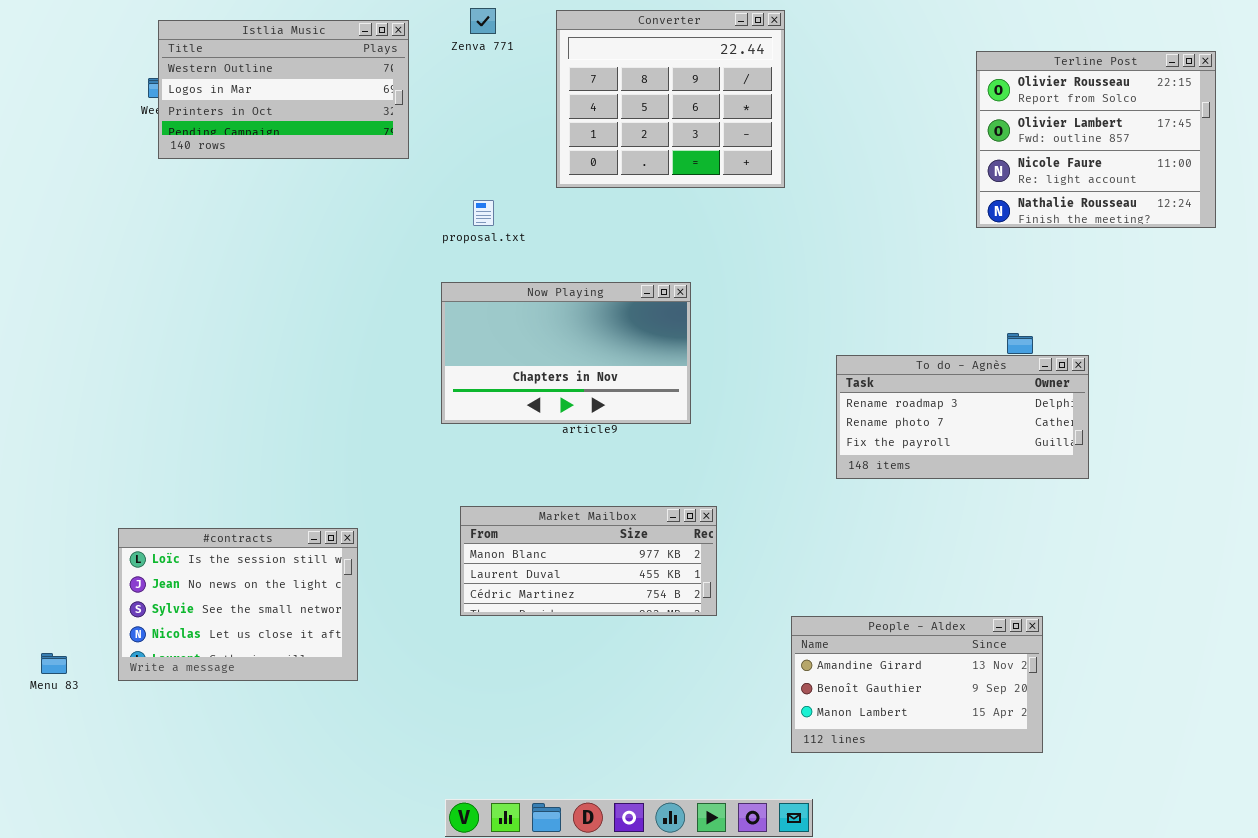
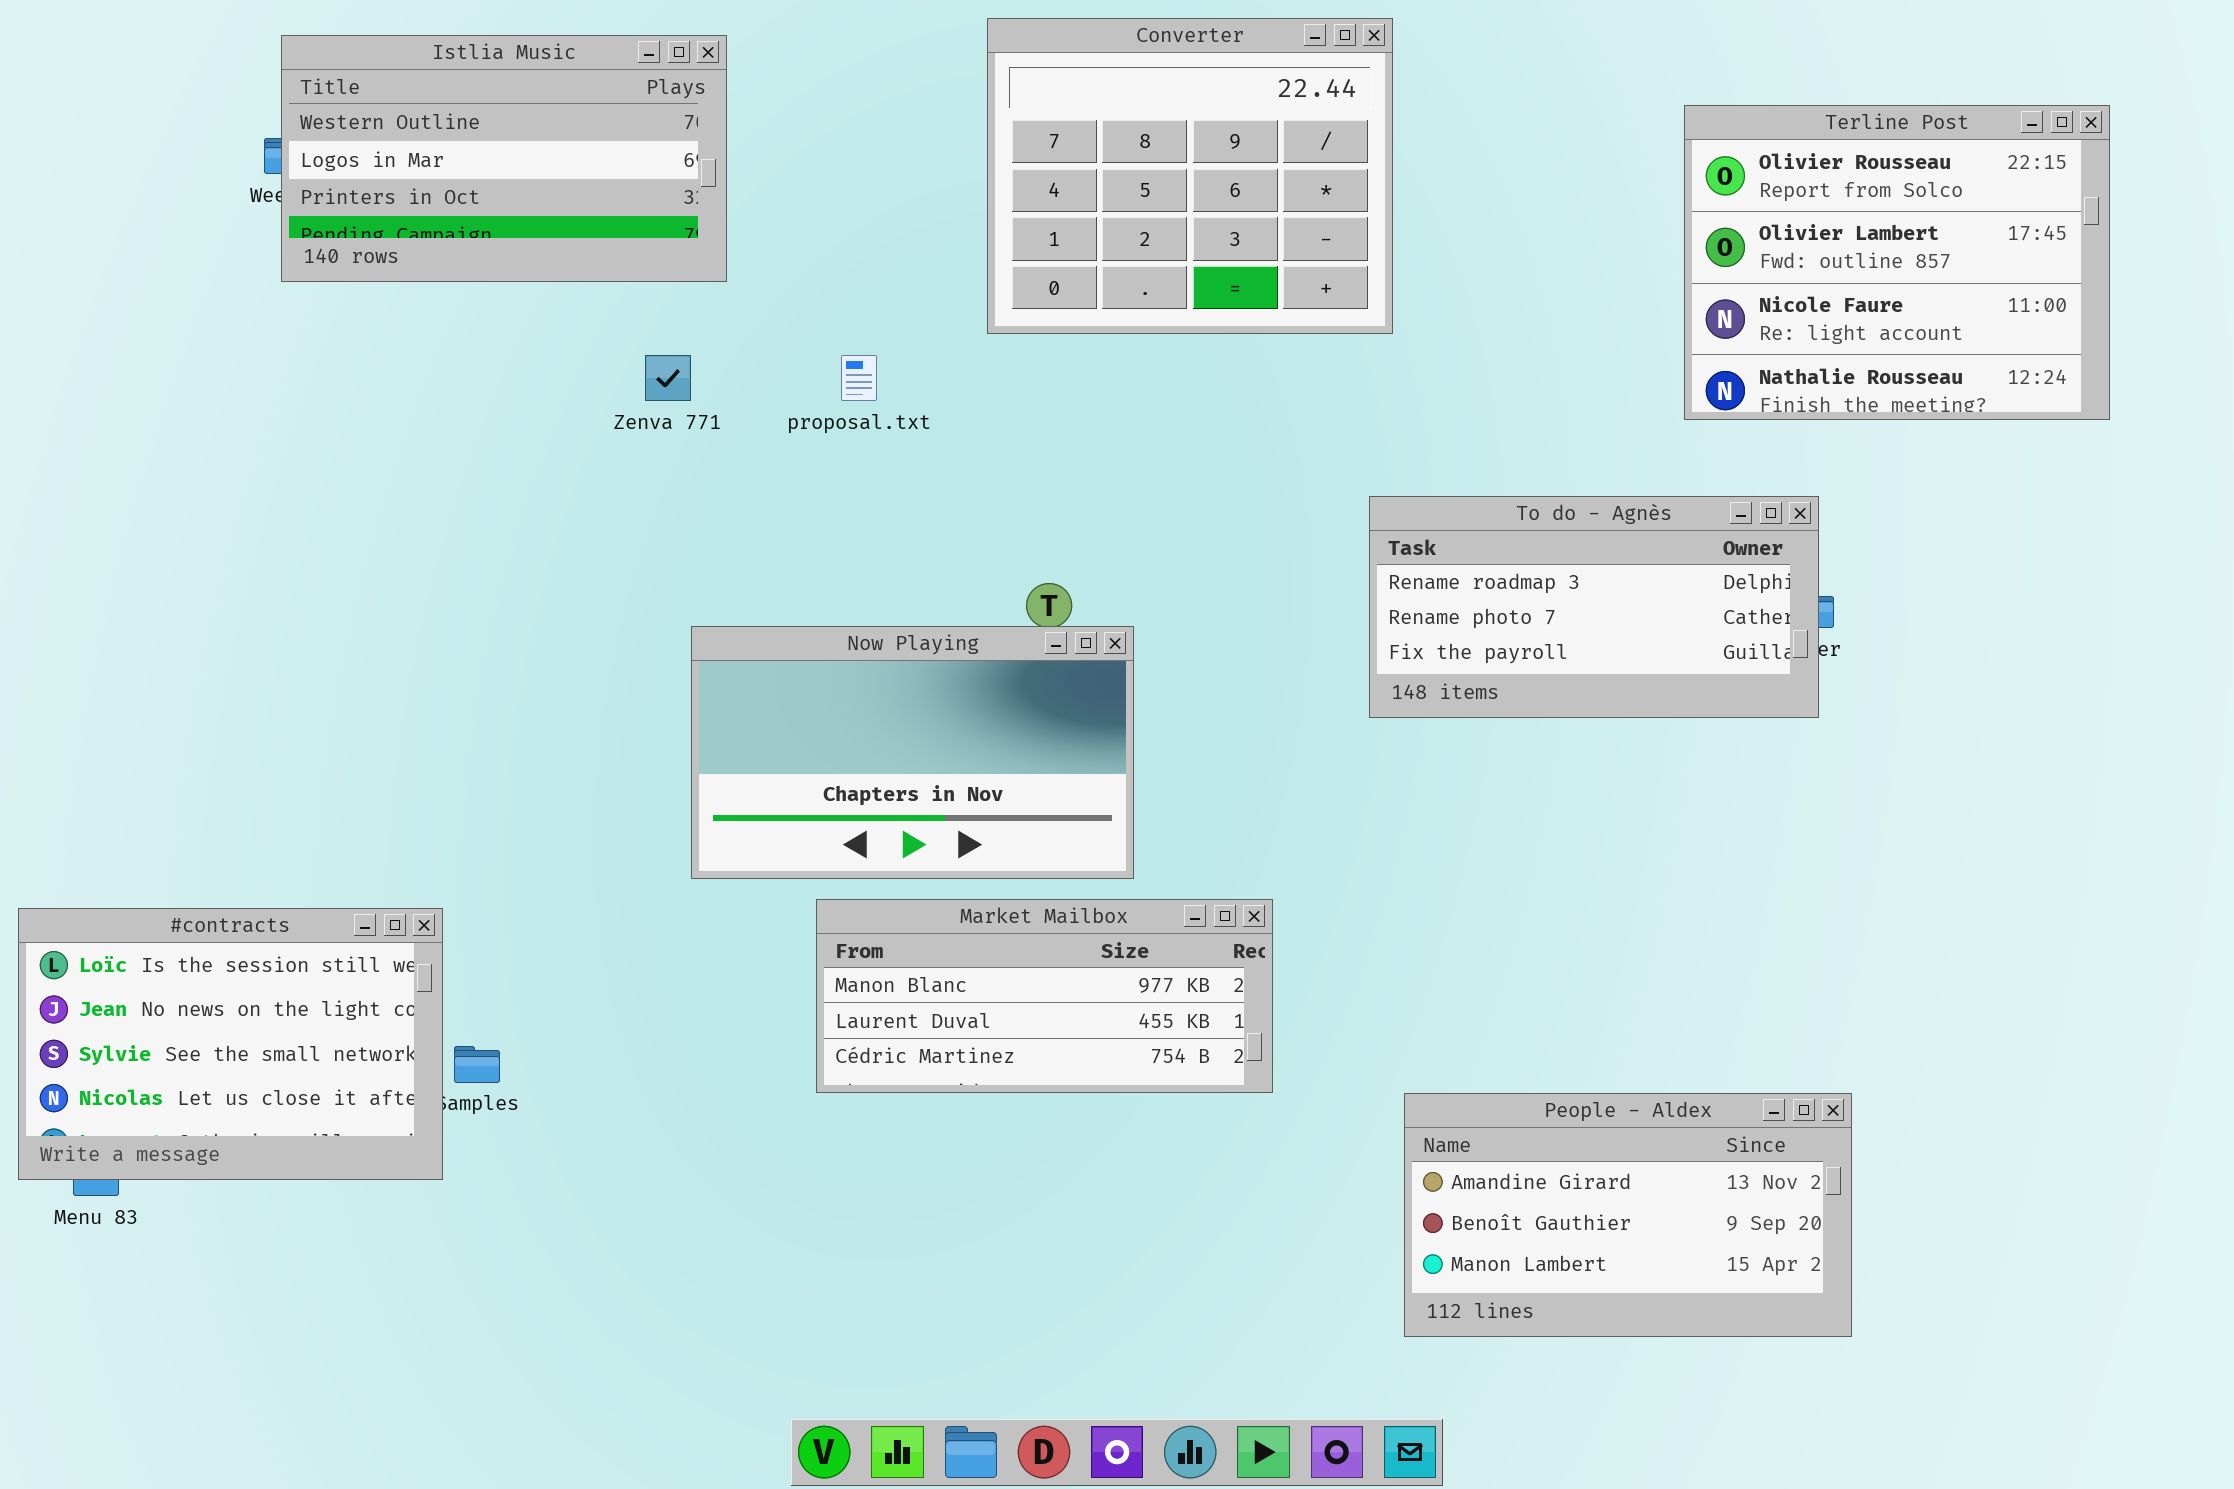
Zenva 771: [470,8,496,34] -> [645,355,691,401], moved
Terline Post: [976,51,1216,228] -> [1684,105,2110,420], moved
Now Playing: [441,282,691,424] -> [691,626,1134,879], moved
To do - Agnès: [836,355,1089,479] -> [1369,496,1819,718], moved
#contracts: [118,528,358,681] -> [18,908,443,1180], moved

